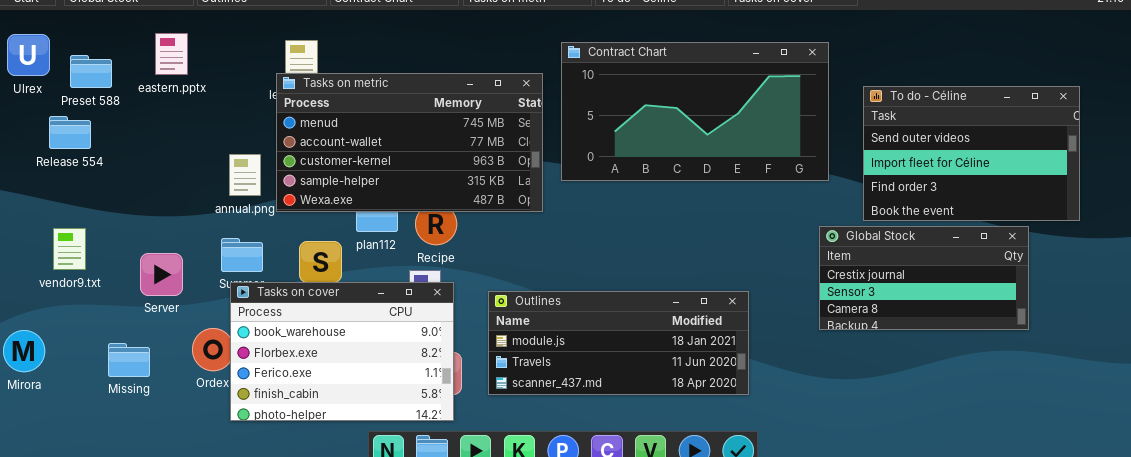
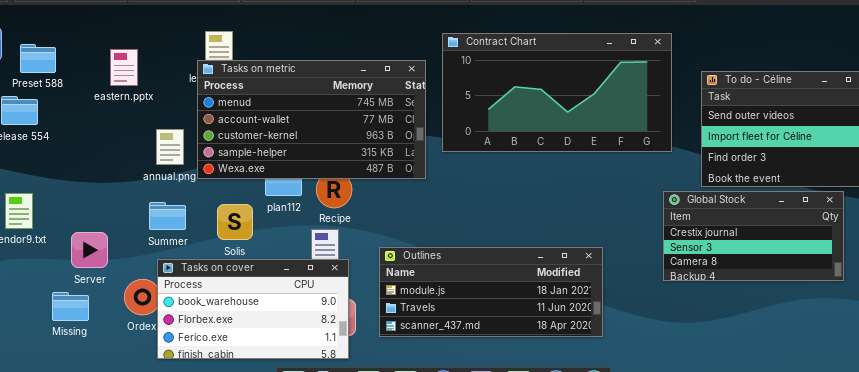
eastern.pptx: [155,33,188,75] -> [110,49,138,86], moved
Server: [140,253,183,296] -> [71,232,108,268], moved
Tasks on cover: [230,282,454,421] -> [157,259,349,359], resized

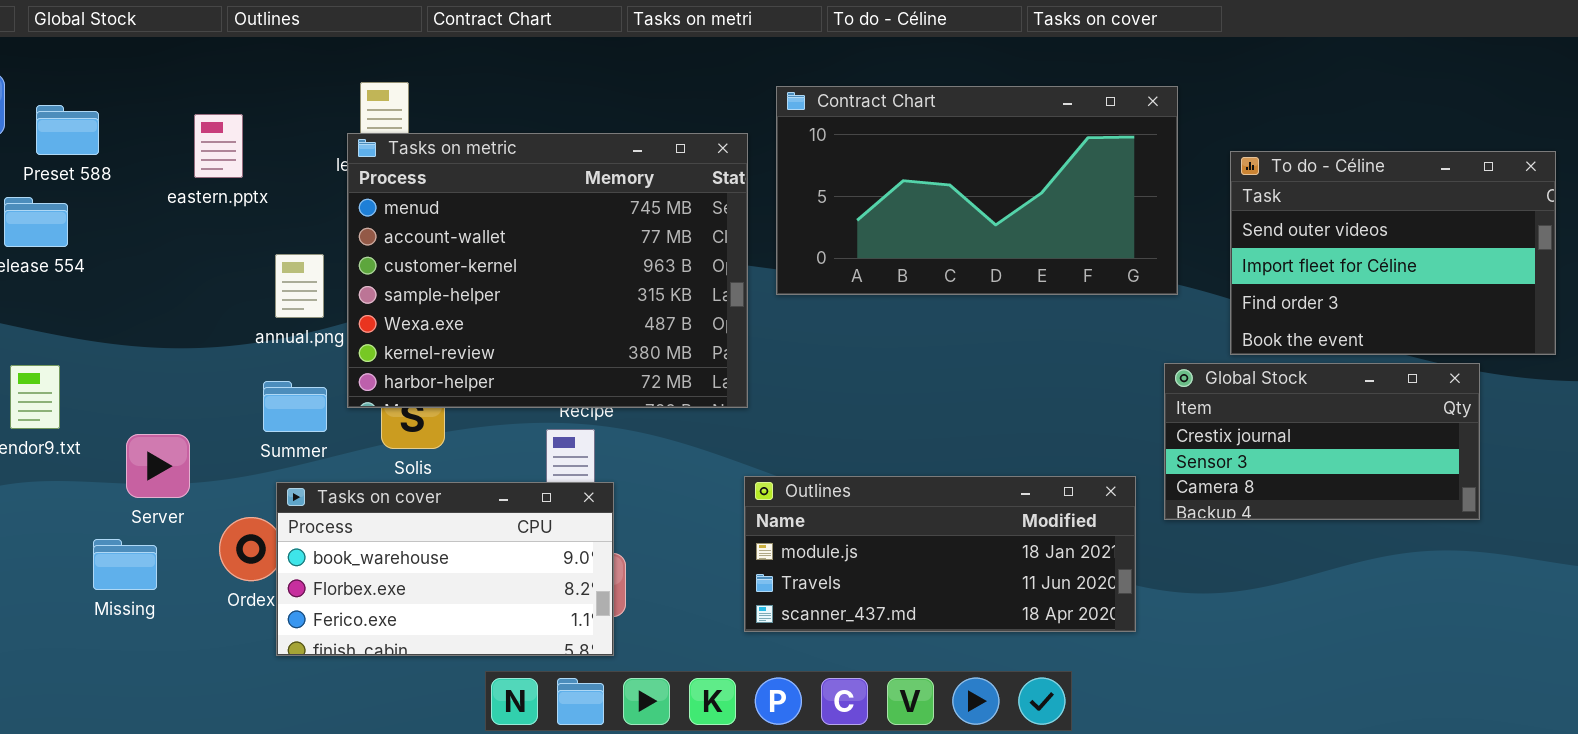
Tasks on metric: [197,60,426,179] -> [347,133,748,408], resized
Outlines: [379,247,603,337] -> [744,476,1136,632], moved

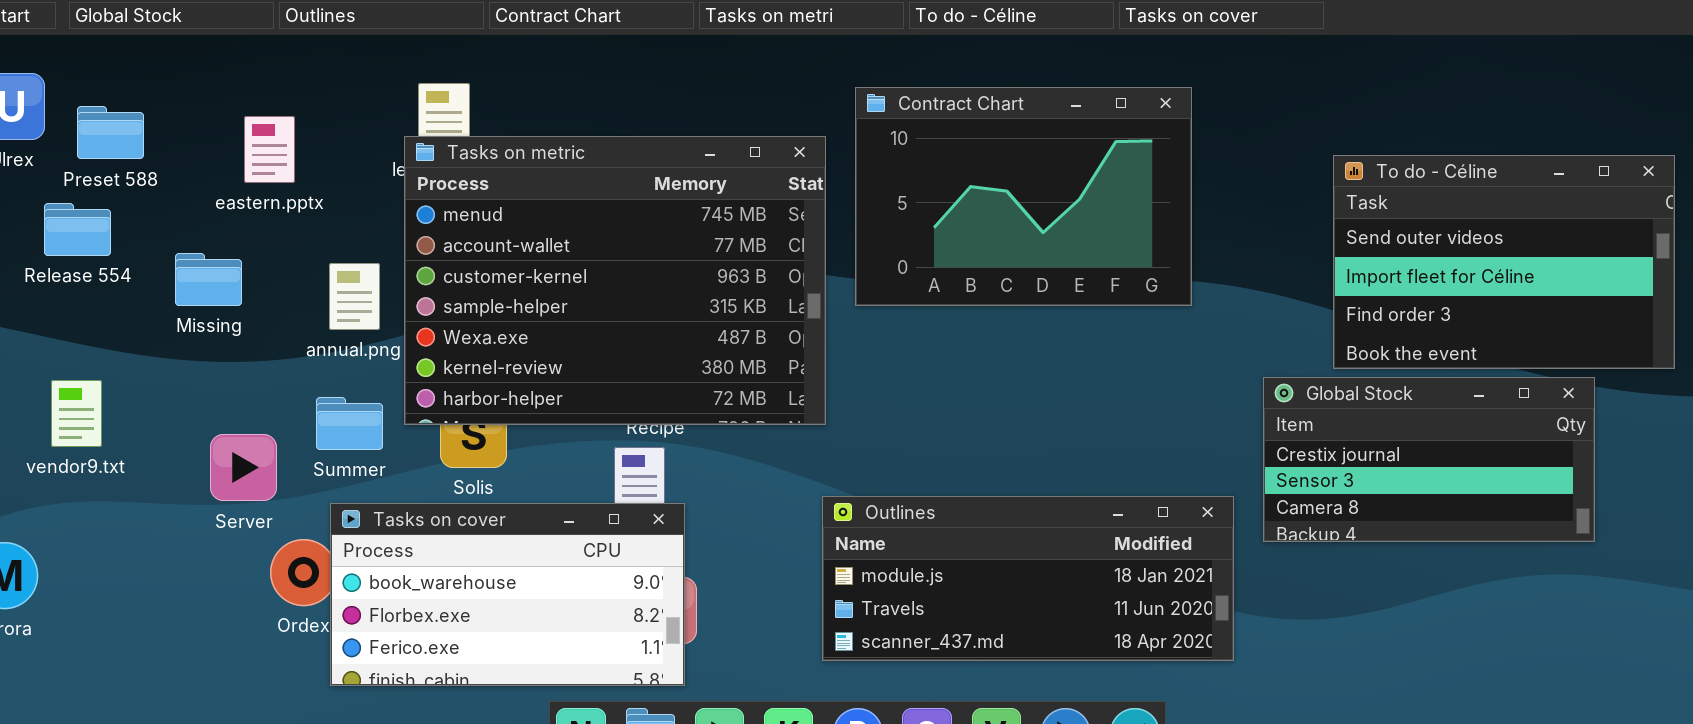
Contract Chart: [776,86,1178,295] -> [855,87,1192,306], resized
Server: [126,434,190,498] -> [210,434,277,501], moved
Missing: [93,539,157,590] -> [175,253,242,306], moved

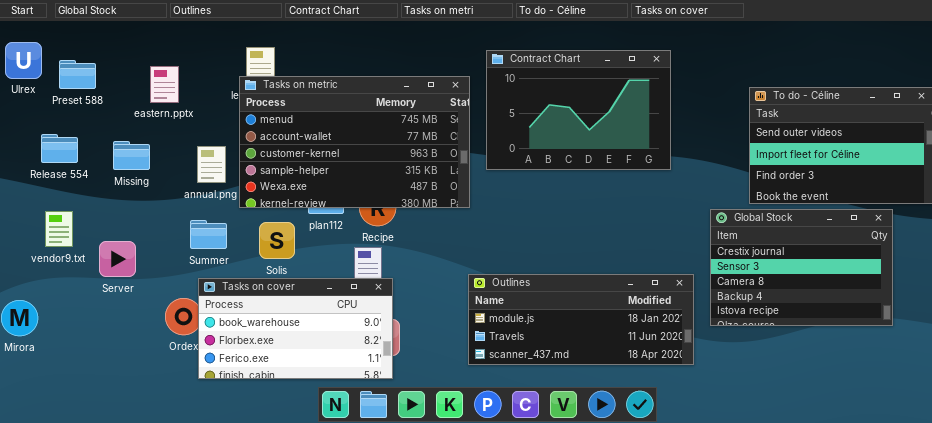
Tasks on metric: [404,136,826,425] -> [239,76,470,208], resized
Release 554: [44,203,111,256] -> [41,134,78,163], moved
Global Stock: [1263,377,1595,542] -> [710,209,893,326], resized
Server: [210,434,277,501] -> [99,241,136,277], moved

